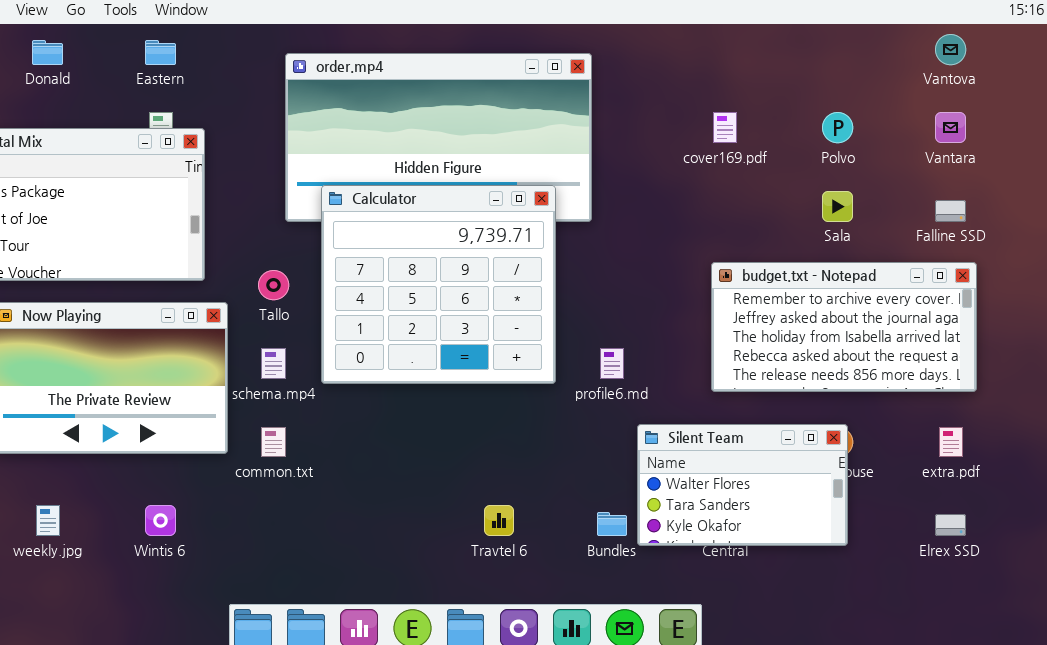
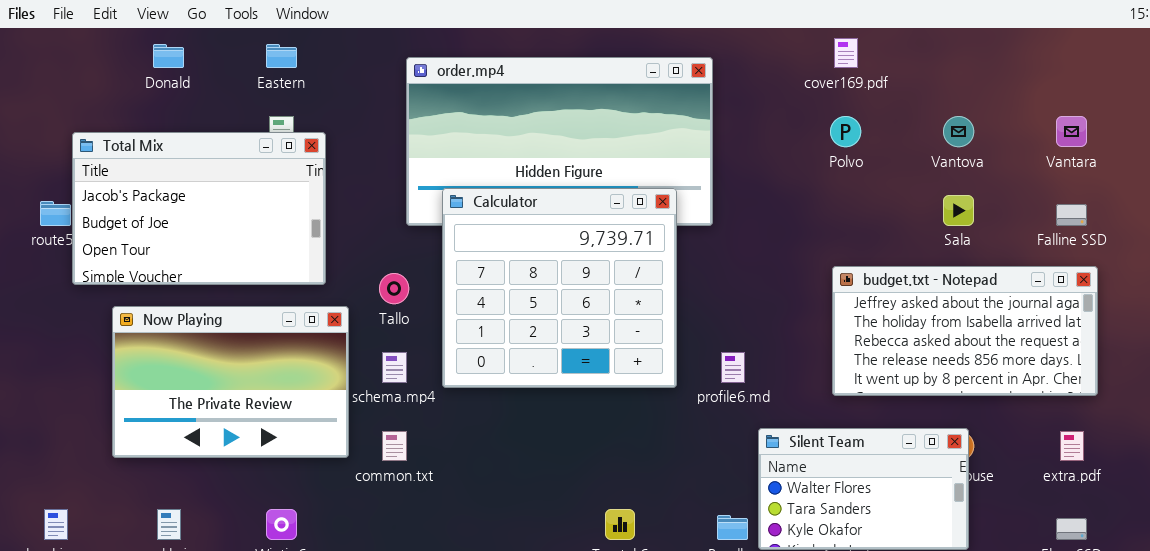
Vantova: [935,34,966,65] -> [943,116,974,147], moved
cover169.pdf: [713,112,737,143] -> [834,38,858,68], moved
Polvo: [822,112,853,143] -> [830,116,861,147], moved
budget.txt - Notepad: [711,262,977,392] -> [832,266,1098,396], scrolled down 1 row

